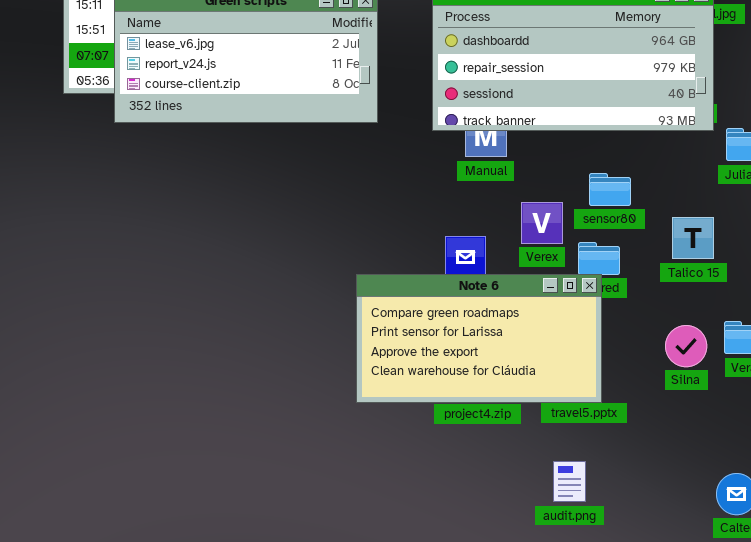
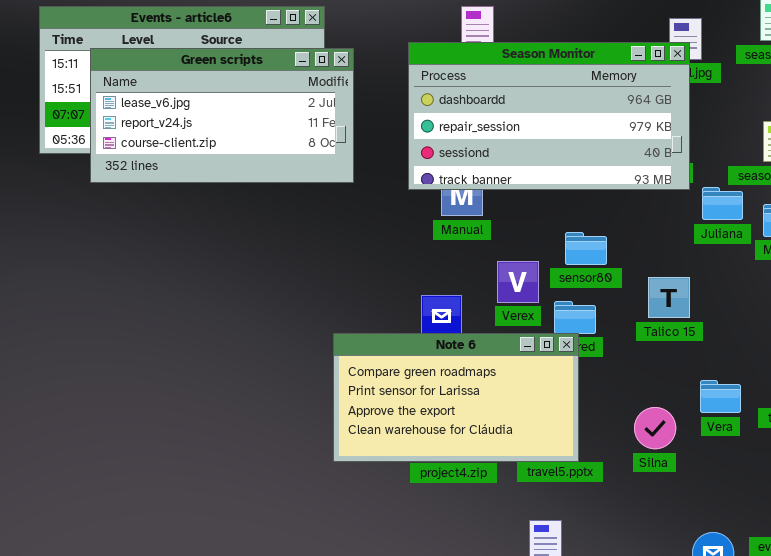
Silna: [665,325,707,367] -> [634,407,676,449], moved

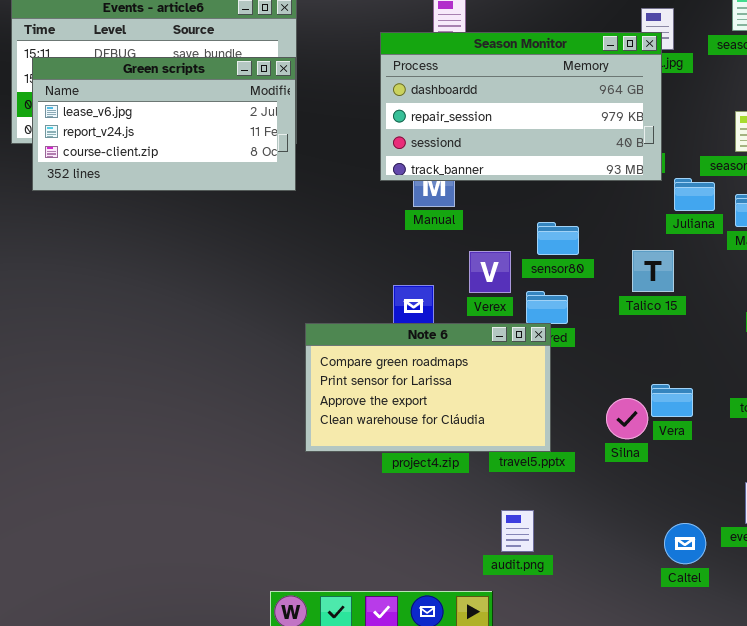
Green scripts: [90,48,354,183] -> [32,57,296,191], moved
Talico 15: [648,277,690,318] -> [632,250,674,292], moved
Vera: [700,380,741,413] -> [651,384,693,417], moved

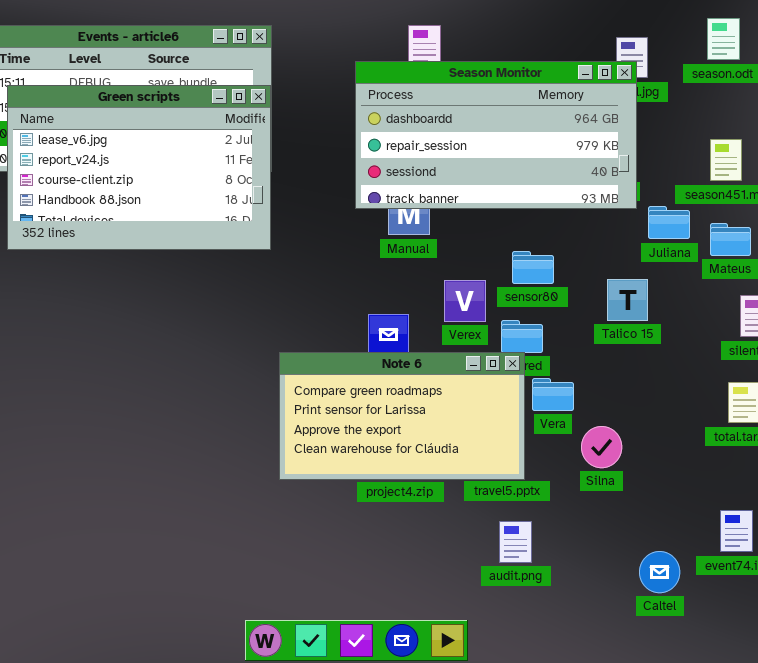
Green scripts: [32,57,296,191] -> [7,85,271,250], resized
Vera: [651,384,693,417] -> [532,378,574,411], moved
audit.png: [501,510,534,552] -> [499,521,532,563], moved

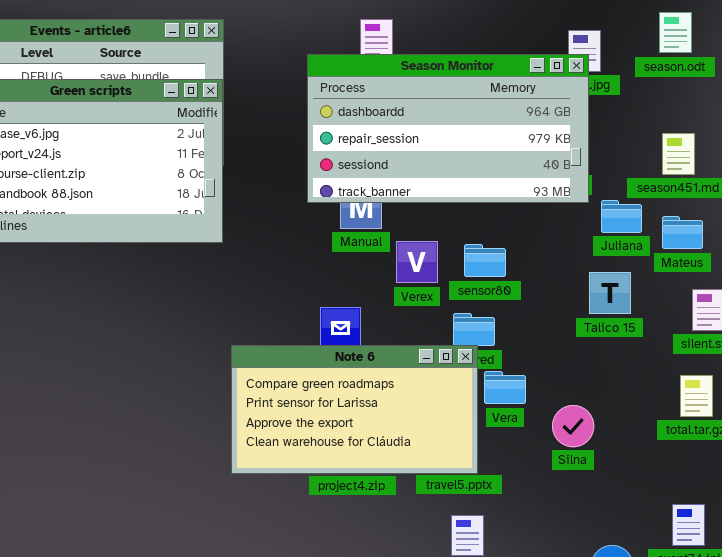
Talico 15: [607,279,648,321] -> [589,272,631,314], moved
Verex: [444,280,486,322] -> [396,241,438,283], moved
Silna: [581,426,622,468] -> [552,405,594,447], moved

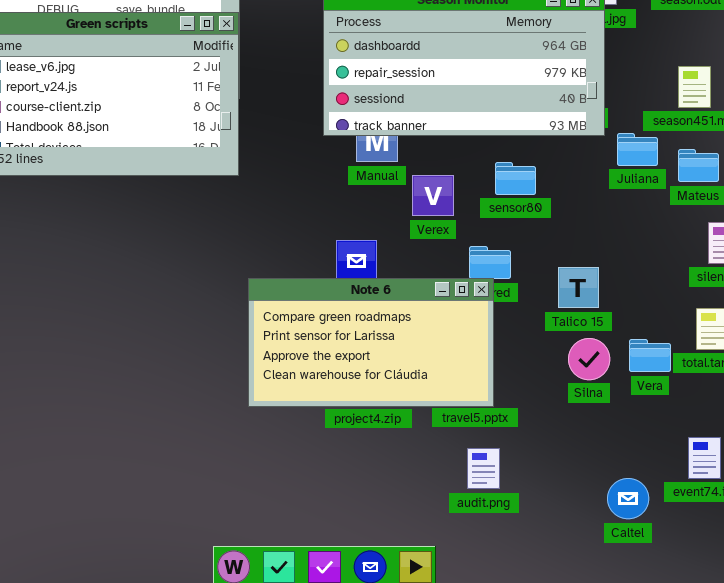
sensor80: [464,244,506,277] -> [495,162,536,195], moved
Talico 15: [589,272,631,314] -> [558,267,599,308], moved
Vera: [484,371,526,404] -> [629,339,671,372], moved

